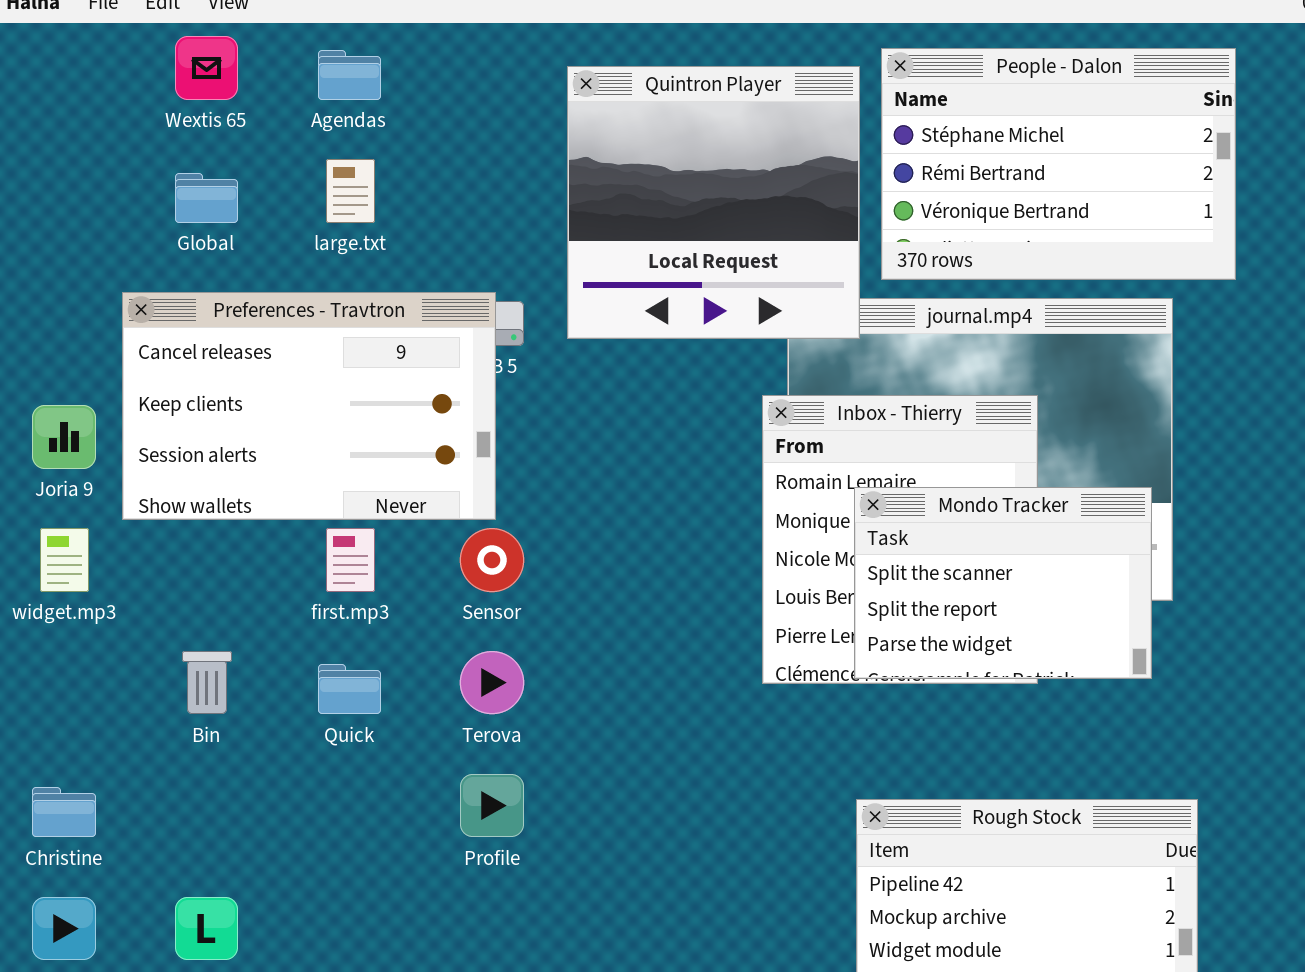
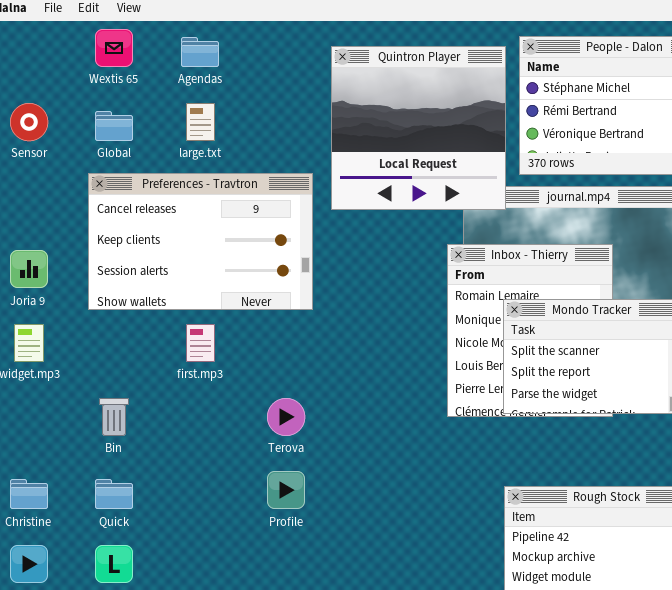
Preferences - Travtron: [122,292,496,520] -> [88,173,313,310], moved
Sensor: [460,528,524,592] -> [10,103,48,141], moved
Quick: [318,664,381,714] -> [95,479,133,509], moved

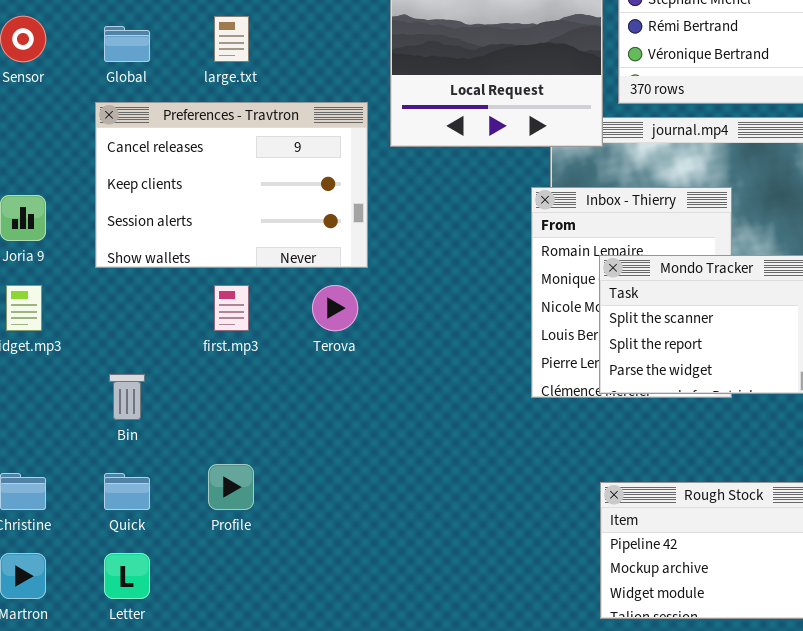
Terova: [267,398,305,436] -> [312,285,358,331], moved
Profile: [267,471,305,509] -> [208,464,254,510], moved

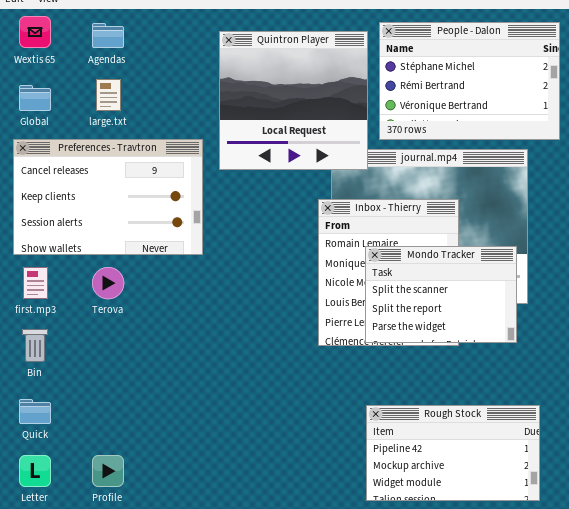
first.mp3: [214,285,249,331] -> [23,267,48,299], moved
Terova: [312,285,358,331] -> [92,267,124,299], moved
Profile: [208,464,254,510] -> [92,455,124,487], moved

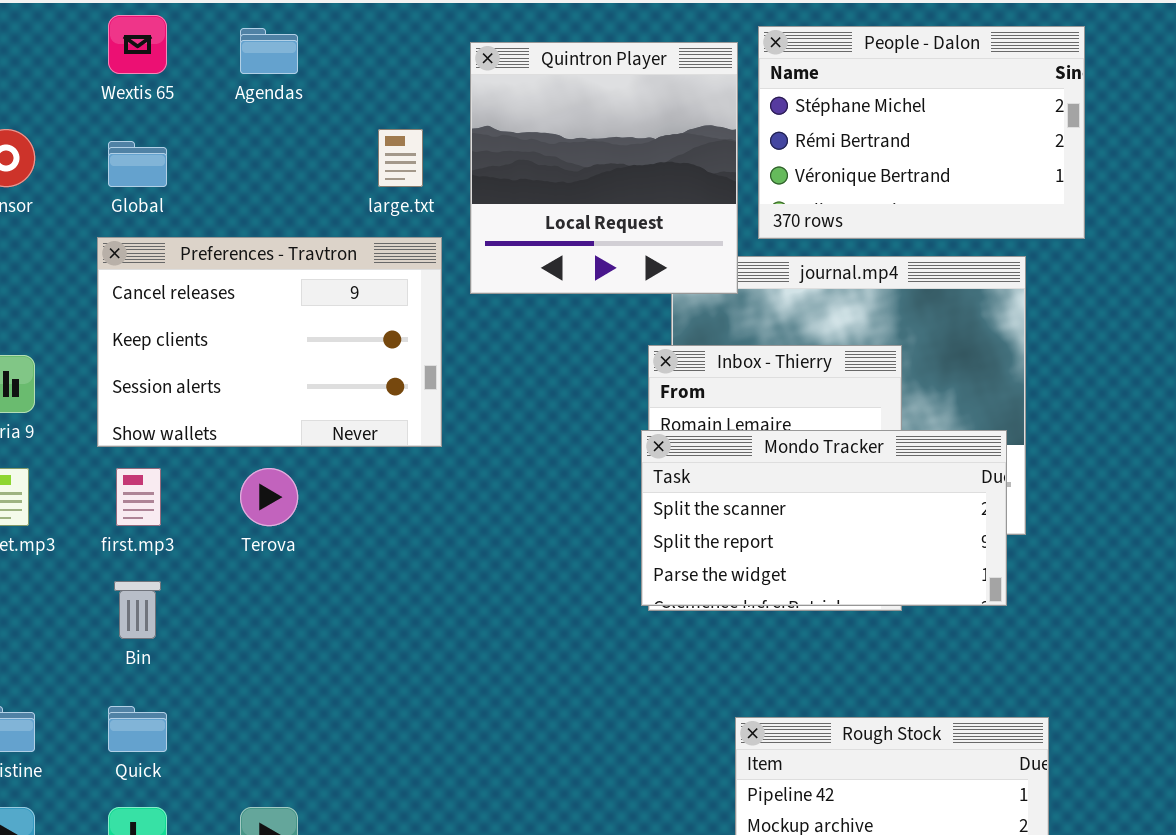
large.txt: [96,79,121,111] -> [378,129,423,187], moved
Mondo Tracker: [365,246,517,343] -> [641,430,1007,606], resized

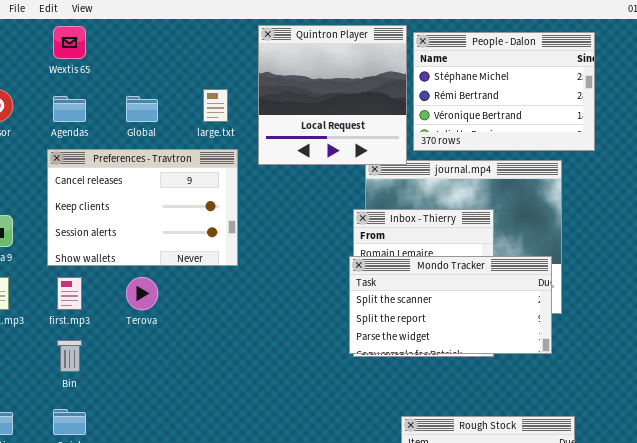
Agendas: [240,28,298,74] -> [53,96,86,122], moved
Quintron Player: [470,42,738,294] -> [258,25,407,165], moved
Global: [108,141,167,187] -> [126,96,158,122], moved

